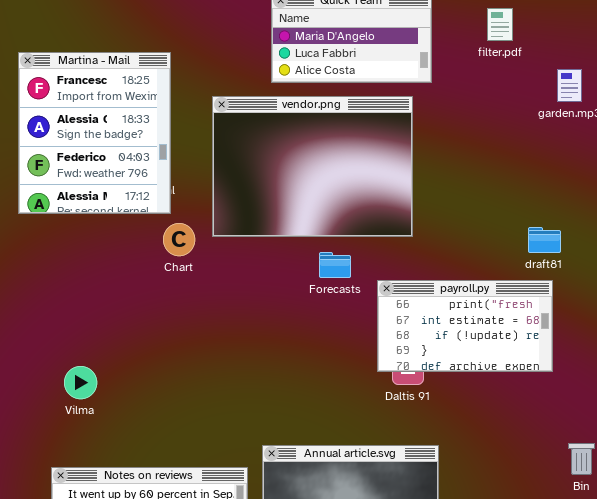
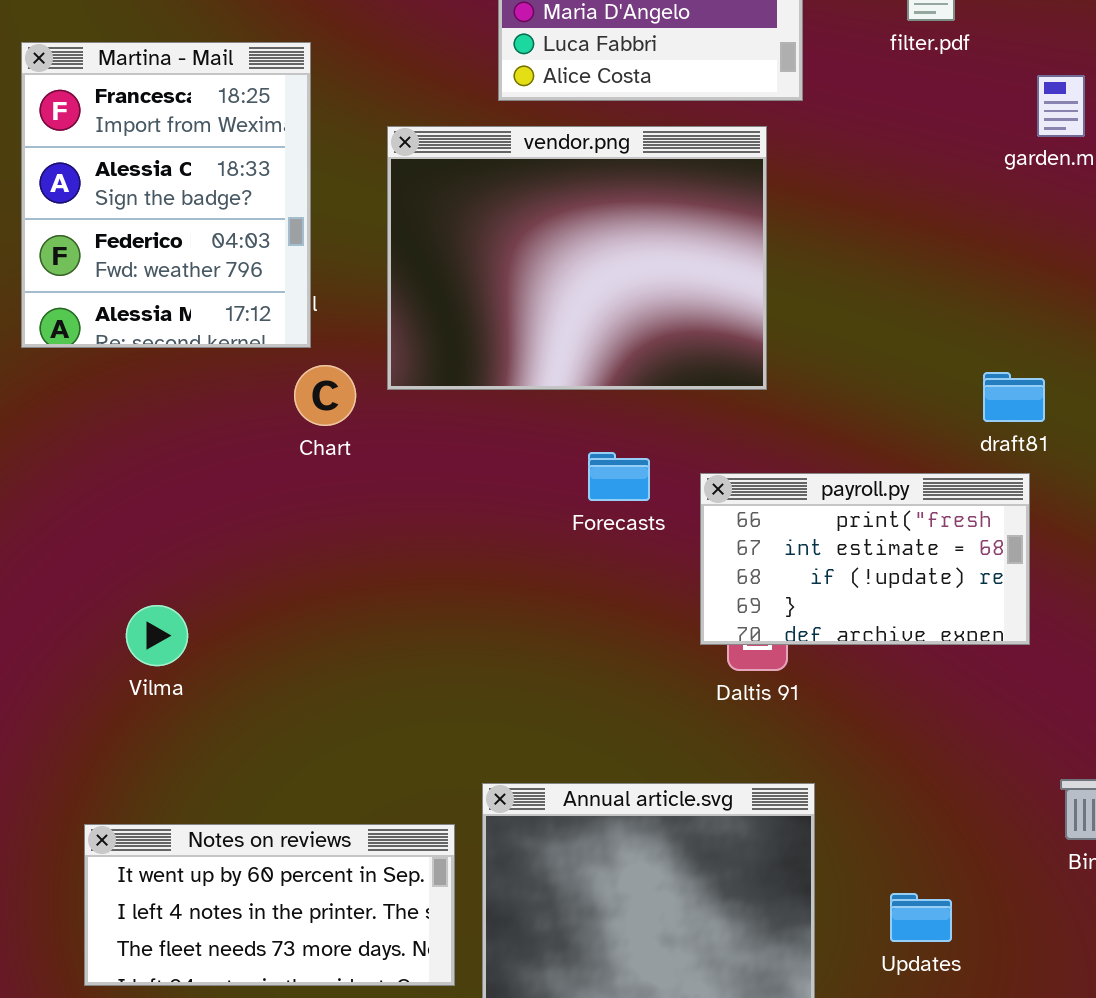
Forecasts: [319,252,351,278] -> [588,452,650,501], moved
Vilma: [64,366,97,399] -> [126,605,188,666], moved

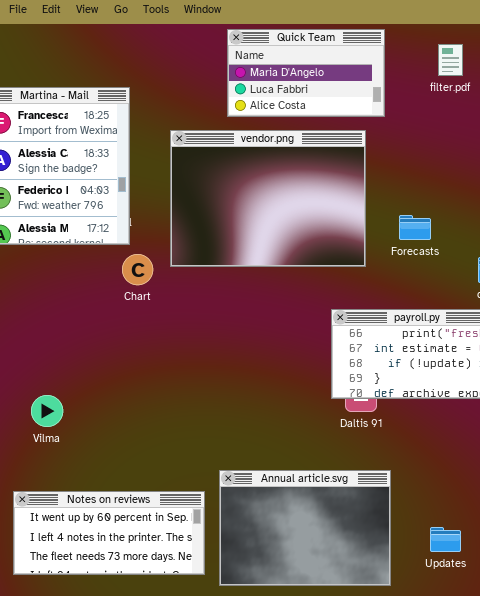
Forecasts: [588,452,650,501] -> [399,215,431,240], moved
Vilma: [126,605,188,666] -> [31,395,63,427], moved

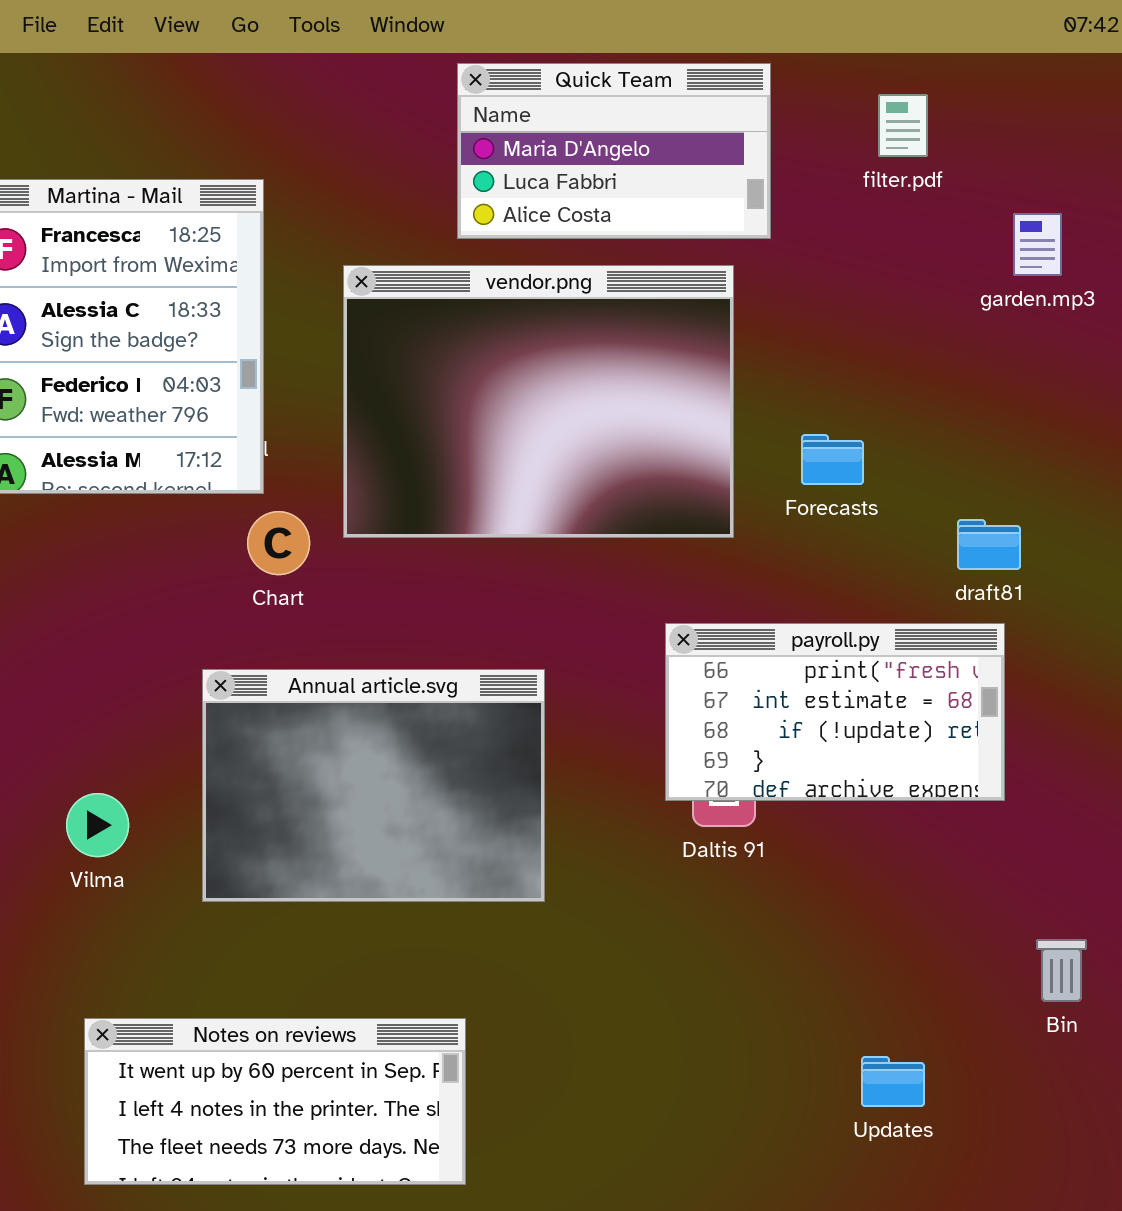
Annual article.svg: [219,470,391,586] -> [202,669,545,902], moved
Notes on reviews: [13,491,205,575] -> [84,1018,466,1185], moved

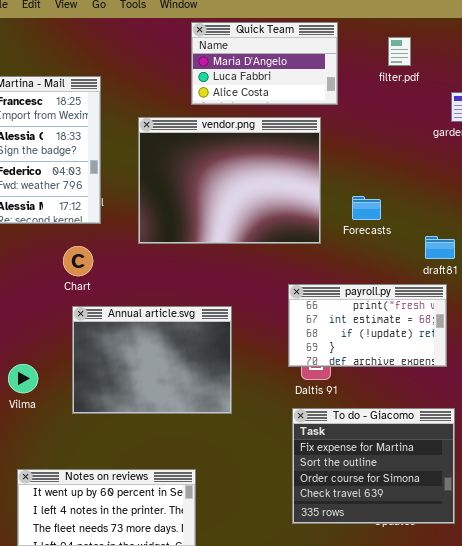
Chart: [247,511,310,575] -> [63,246,93,276], moved
To do - Giacomo: none -> [292,408,455,524], opened

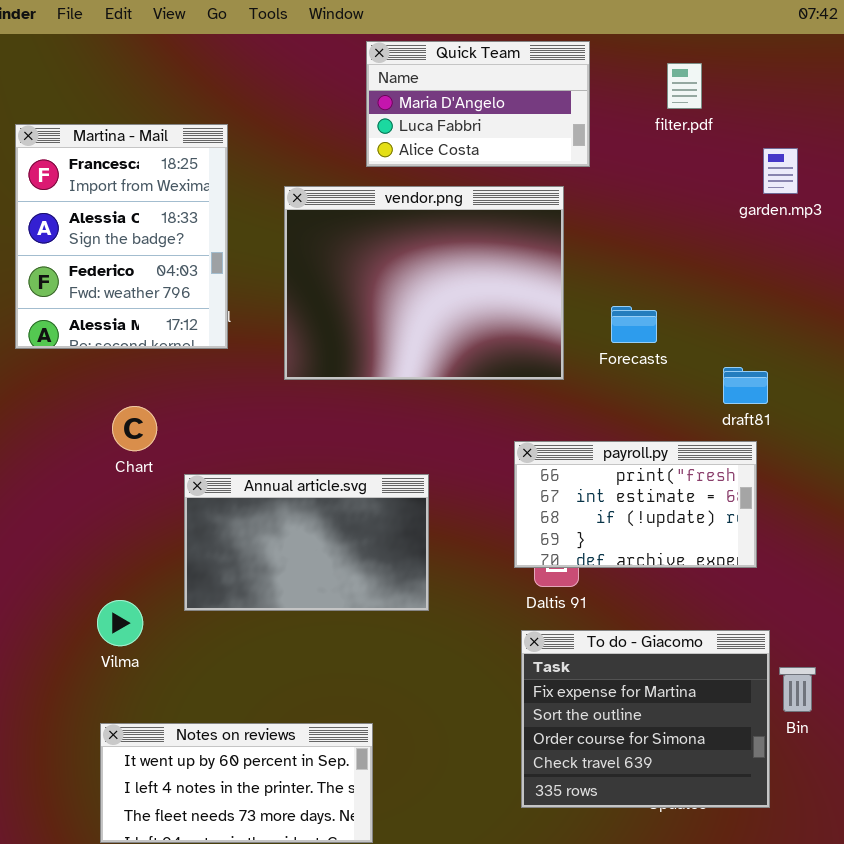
Chart: [63,246,93,276] -> [112,406,157,451], moved
Annual article.svg: [72,306,232,414] -> [184,474,429,611], resized
Vilma: [8,364,38,393] -> [97,600,143,646], moved

